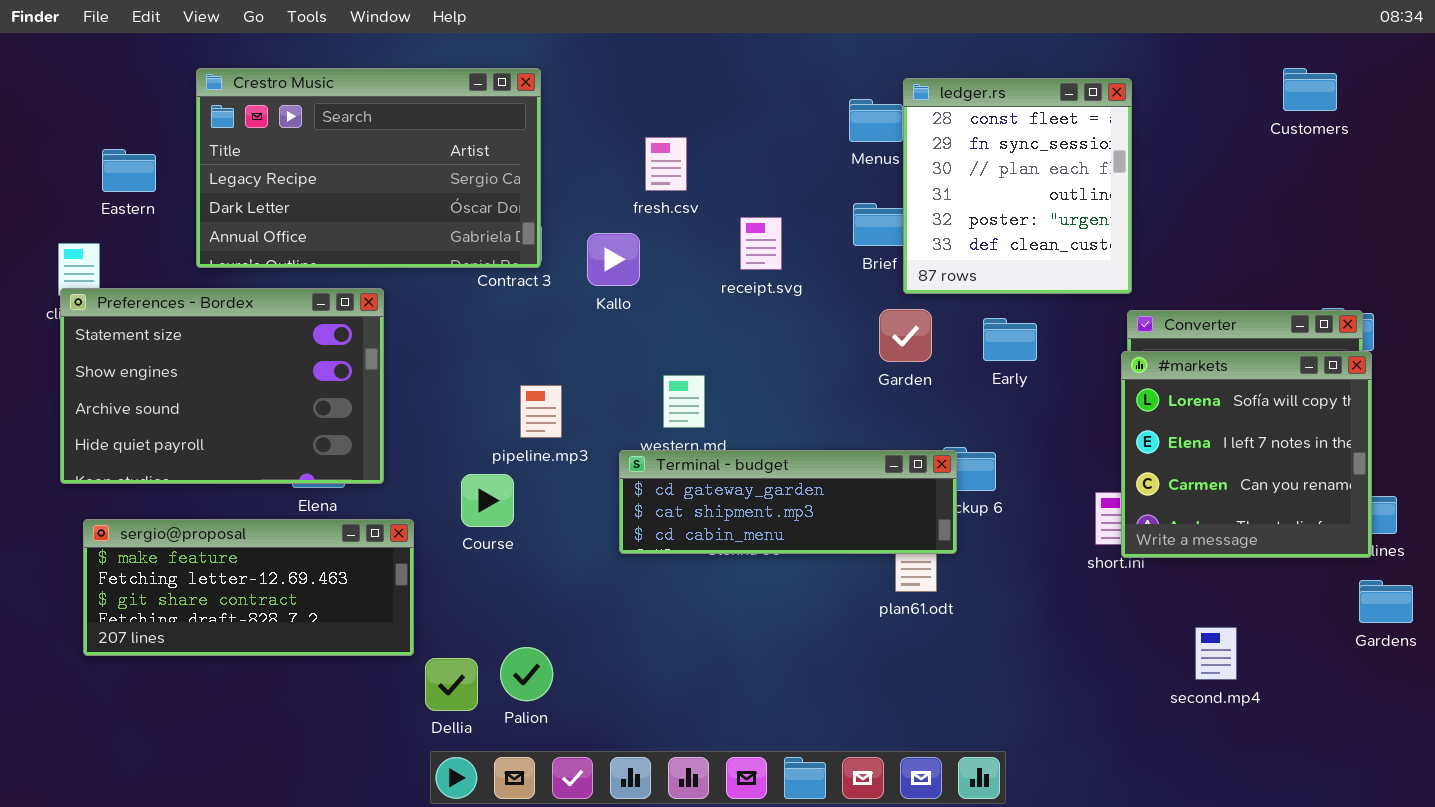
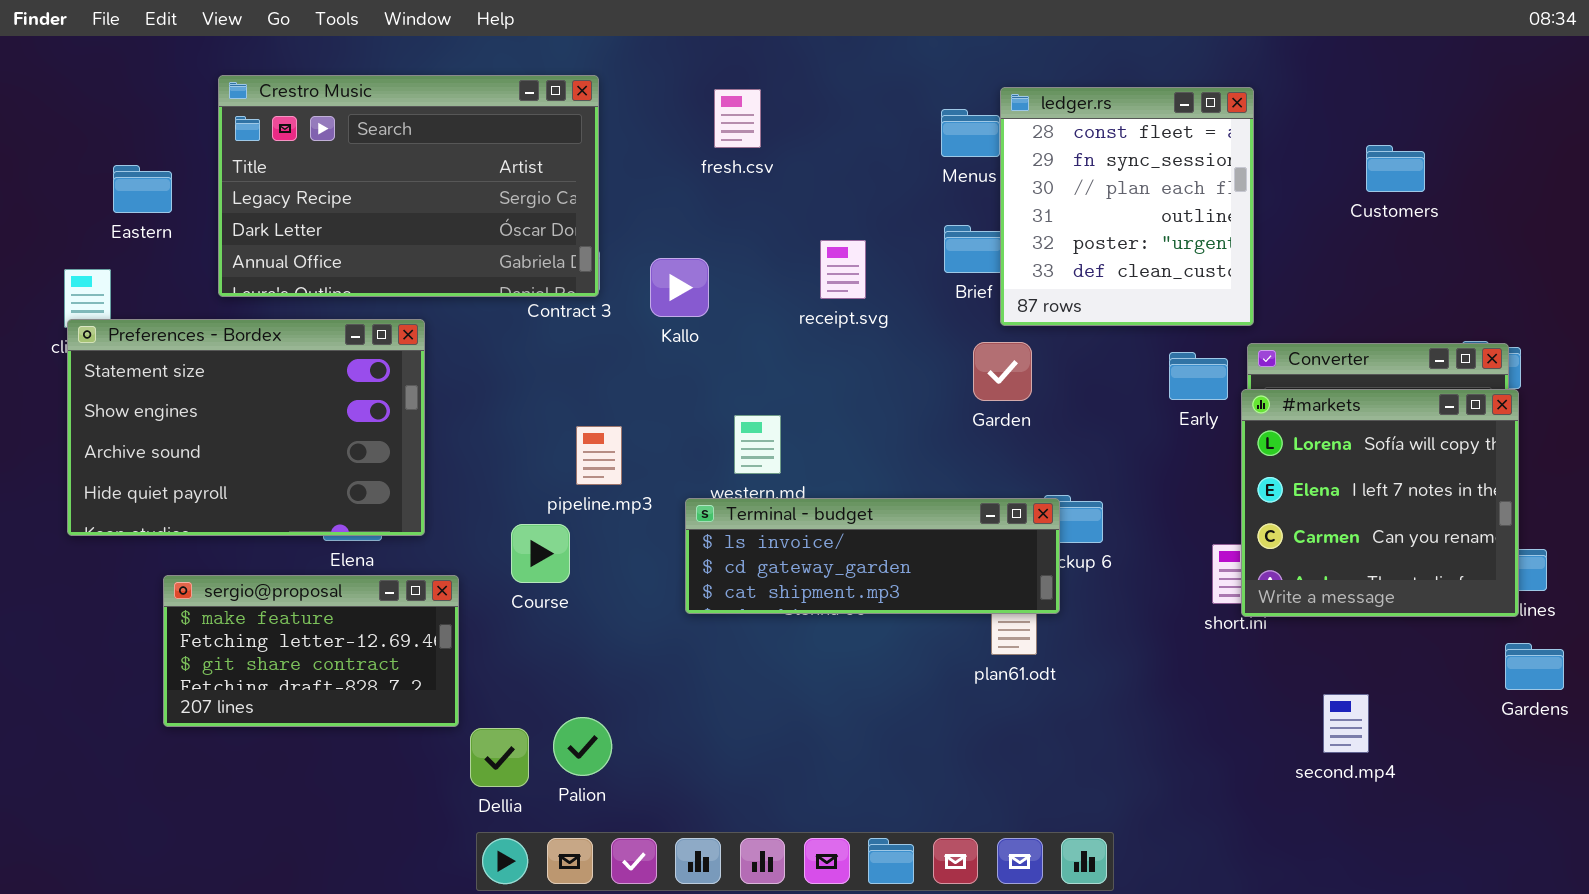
Customers: [1283,68,1337,111] -> [1366,145,1425,192], moved
fresh.csv: [645,137,687,191] -> [714,89,761,148], moved
Early: [983,318,1037,361] -> [1169,352,1228,400], moved
Terminal - budget: [619,450,957,554] -> [685,498,1060,614], scrolled up 1 row
sergio@proposal: [83,519,414,656] -> [163,575,459,727], resized

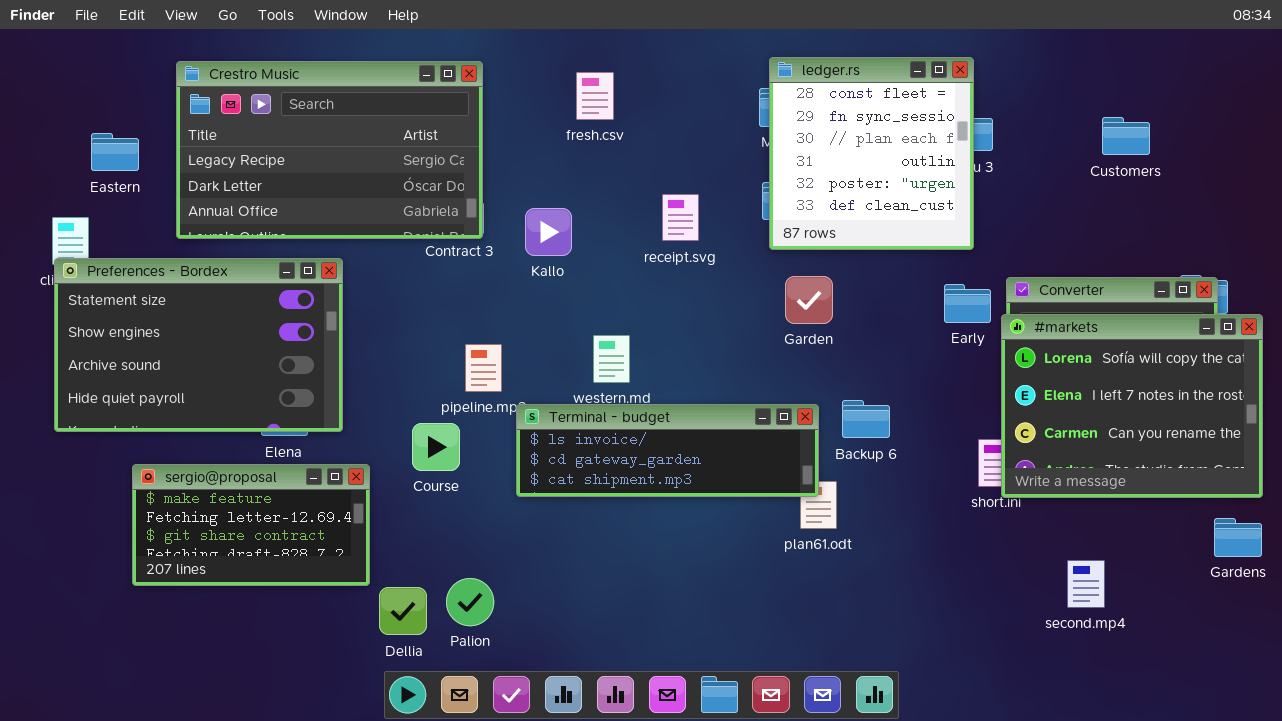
ledger.rs: [1000,87,1254,326] -> [769,57,974,250], moved
#markets: [1241,389,1519,617] -> [1001,314,1263,498], resized
Terminal - budget: [685,498,1060,614] -> [516,404,819,497], moved

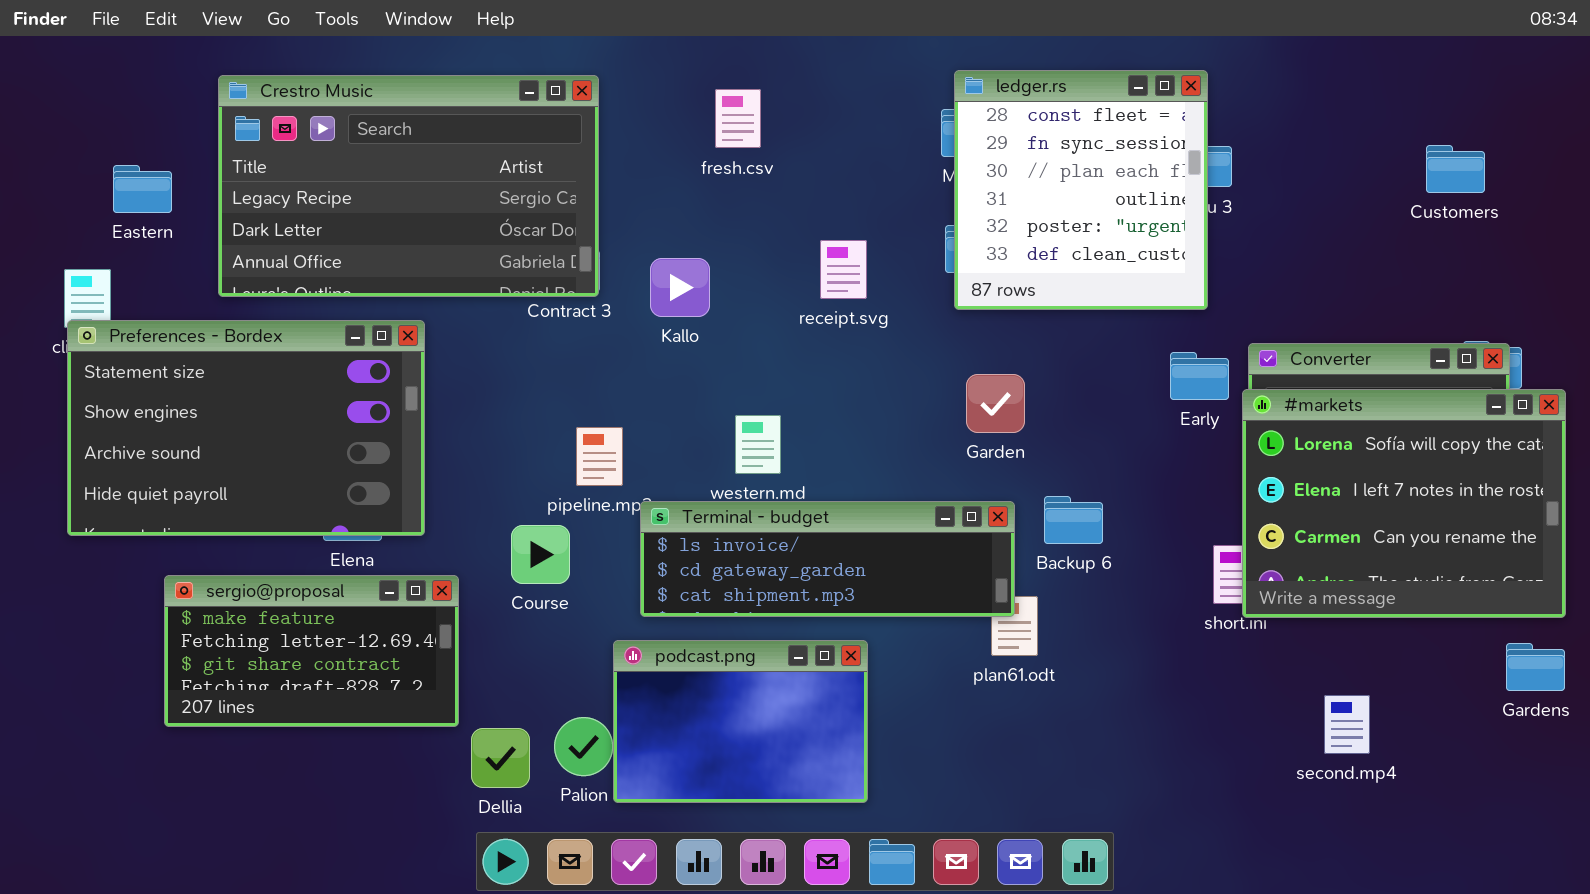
Customers: [1102,117,1150,155] -> [1426,145,1485,193], moved
Garden: [785,276,833,324] -> [966,374,1025,433], moved
podcast.png: none -> [613,640,868,803], opened

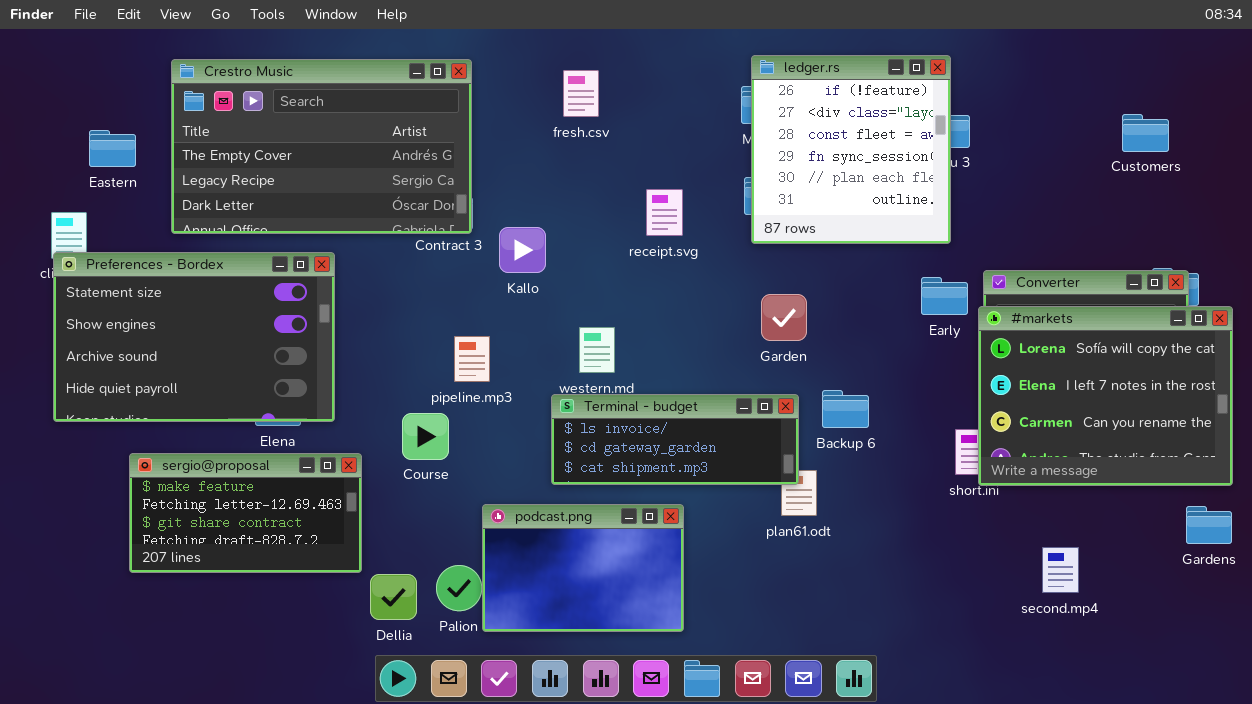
ledger.rs: [954,70,1208,310] -> [751,55,951,244], scrolled up 2 rows
Crestro Music: [218,75,599,297] -> [171,59,472,234], scrolled up 1 row
Kallo: [650,258,710,317] -> [499,227,546,273], moved
Terminal - budget: [640,501,1015,617] -> [551,394,799,485], resized

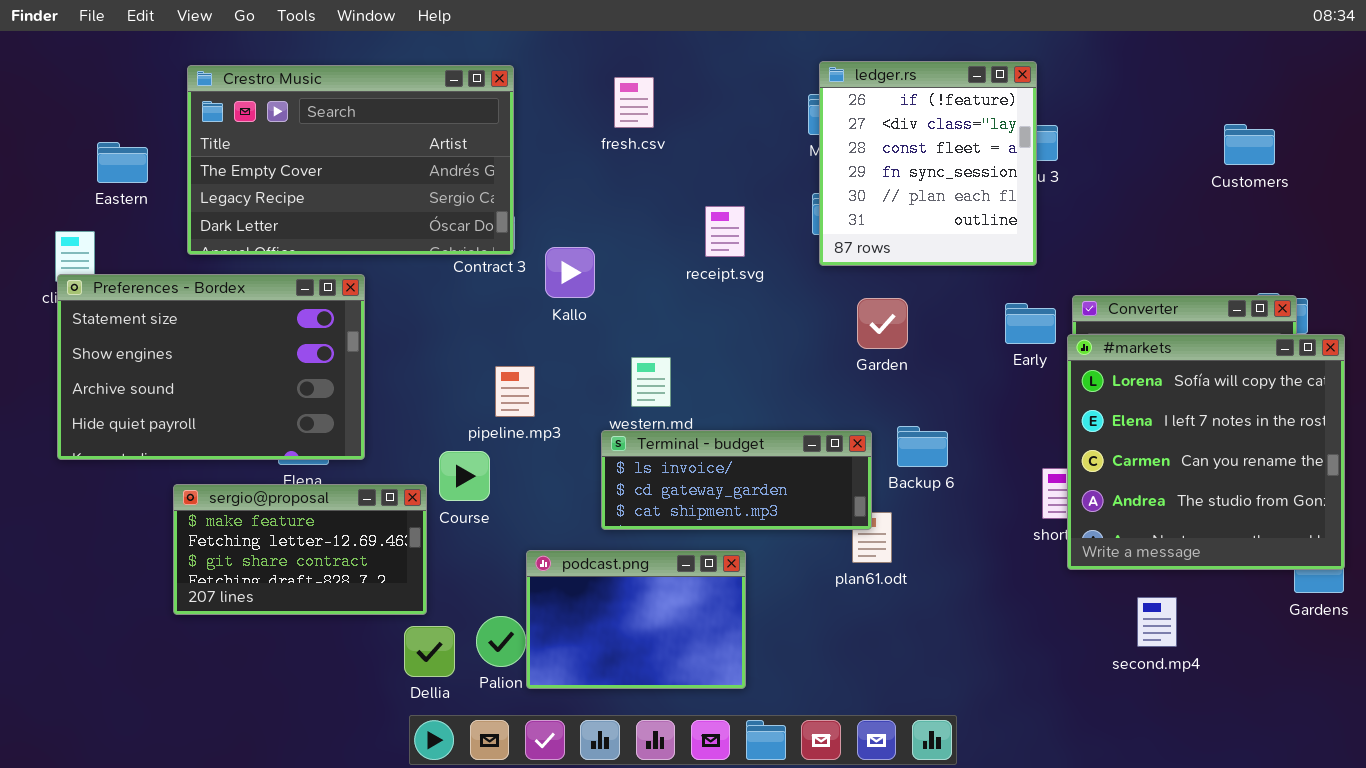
Garden: [761,294,807,341] -> [857,298,908,349], moved
#markets: [978,306,1233,486] -> [1067,334,1345,570], resized
sergio@proposal: [129,453,362,573] -> [173,484,427,615], moved

